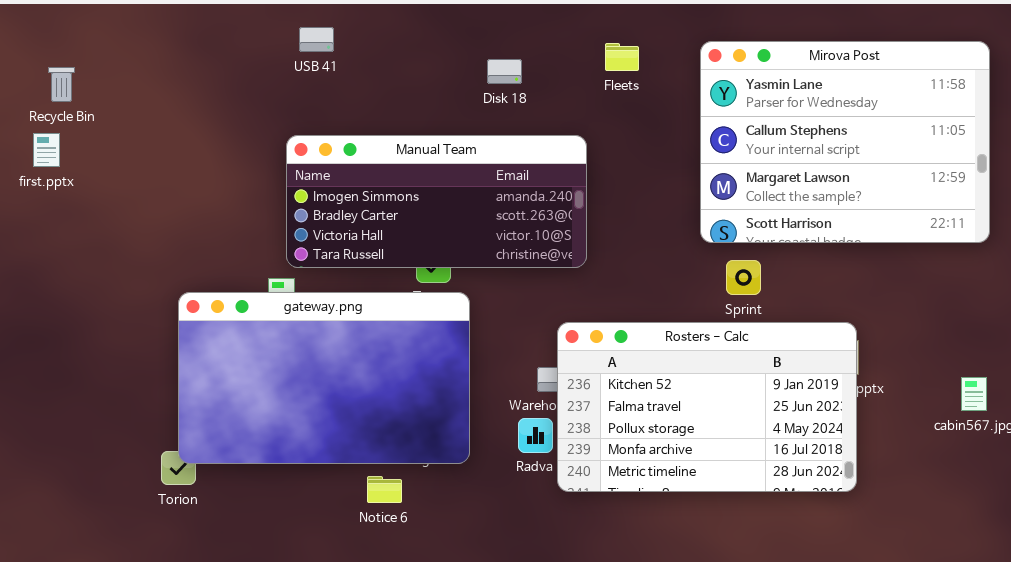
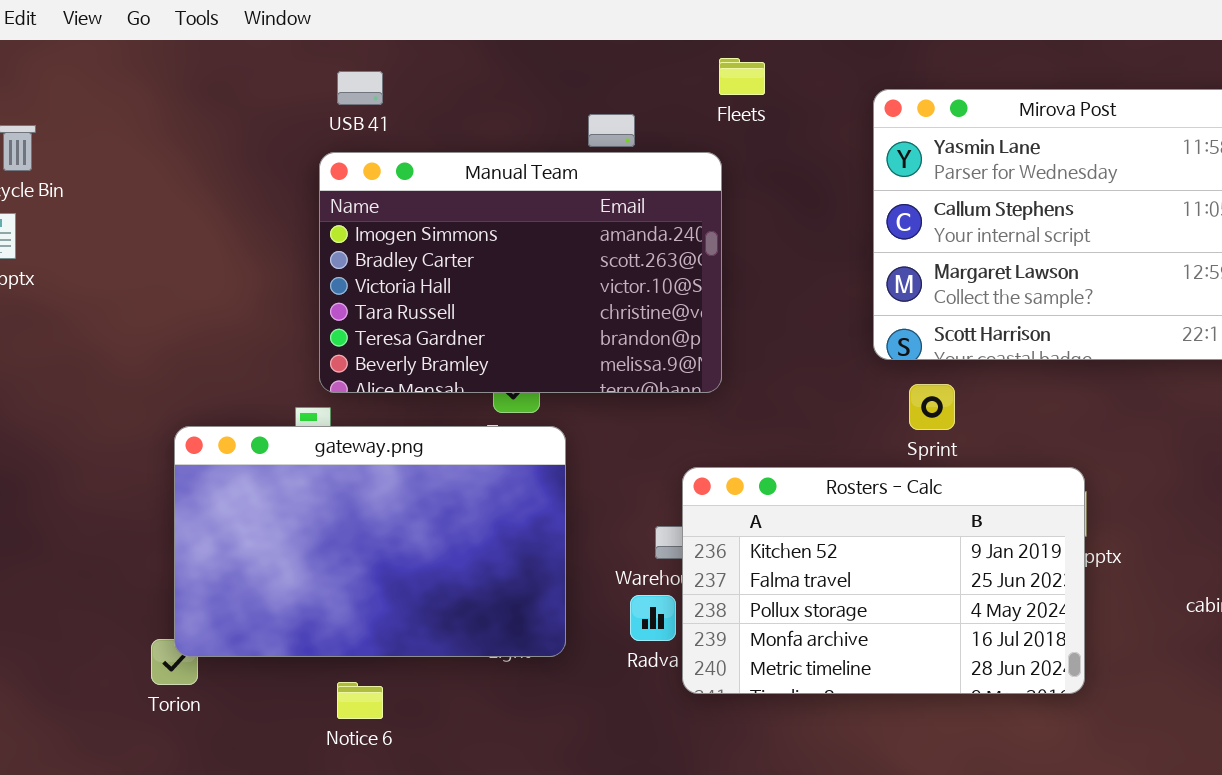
Fleets: [605,43,639,71] -> [719,58,765,95], moved
Manual Team: [286,135,587,268] -> [319,152,722,393], resized
Notice 6: [367,476,402,503] -> [337,682,383,719], moved

